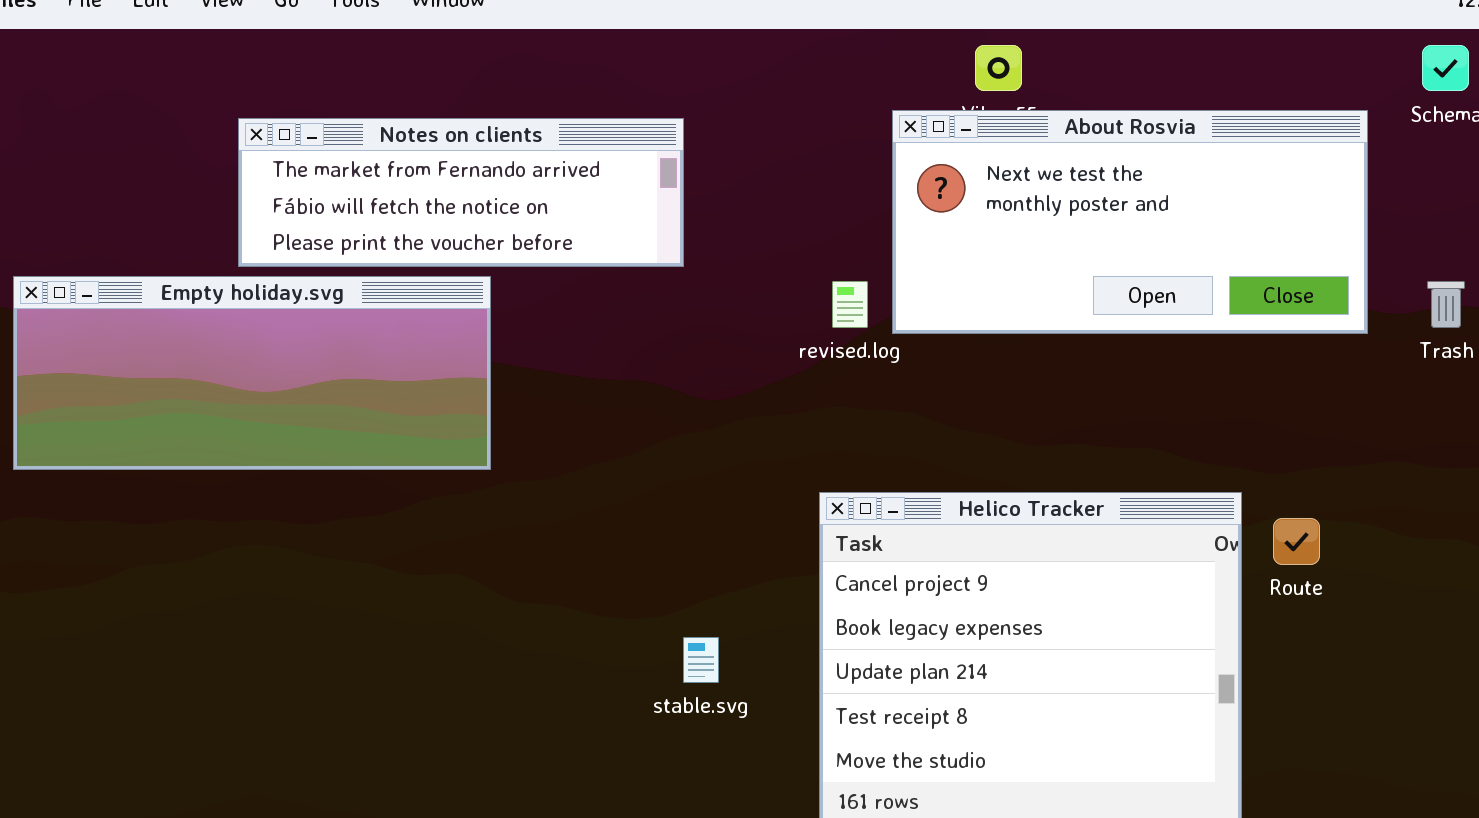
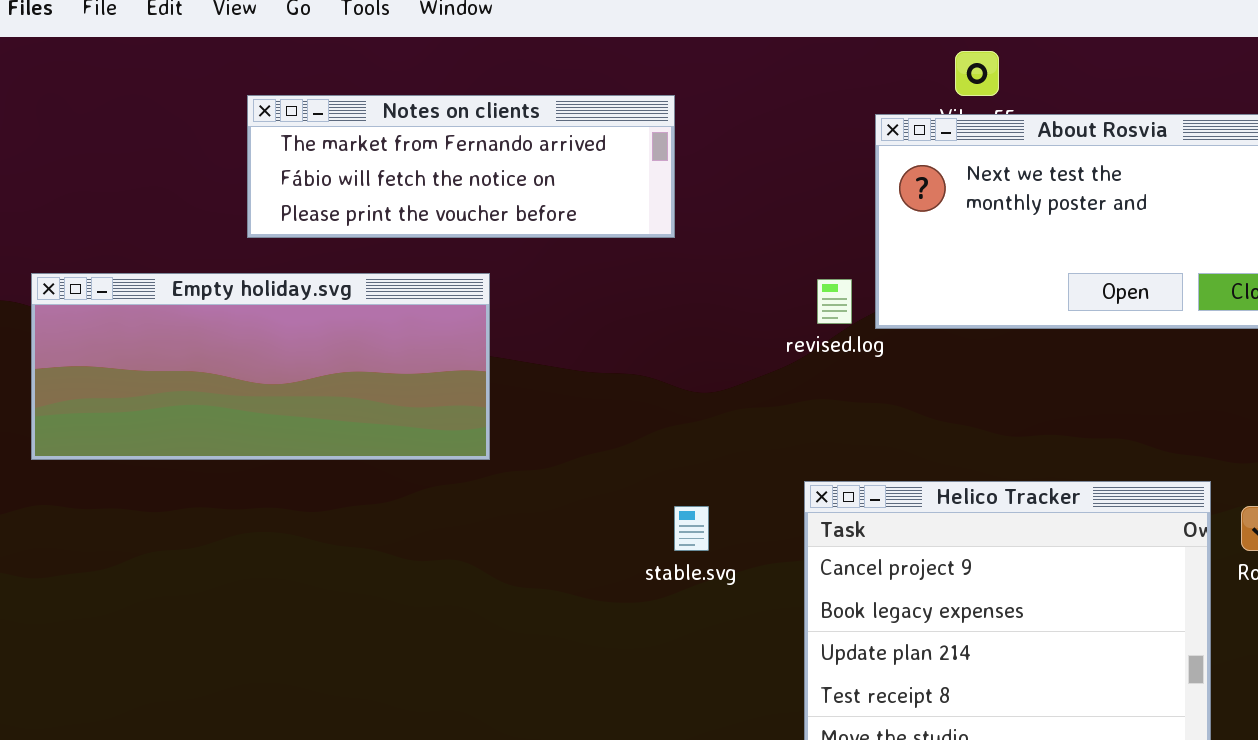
Notes on clients: [238,118,684,267] -> [247,95,675,238], moved
stable.svg: [683,637,719,683] -> [674,506,709,551], moved

